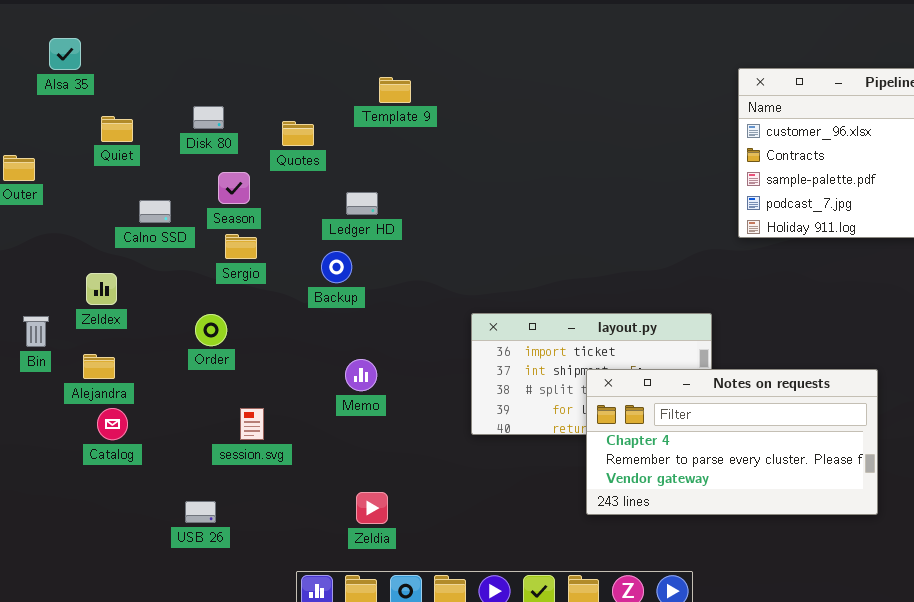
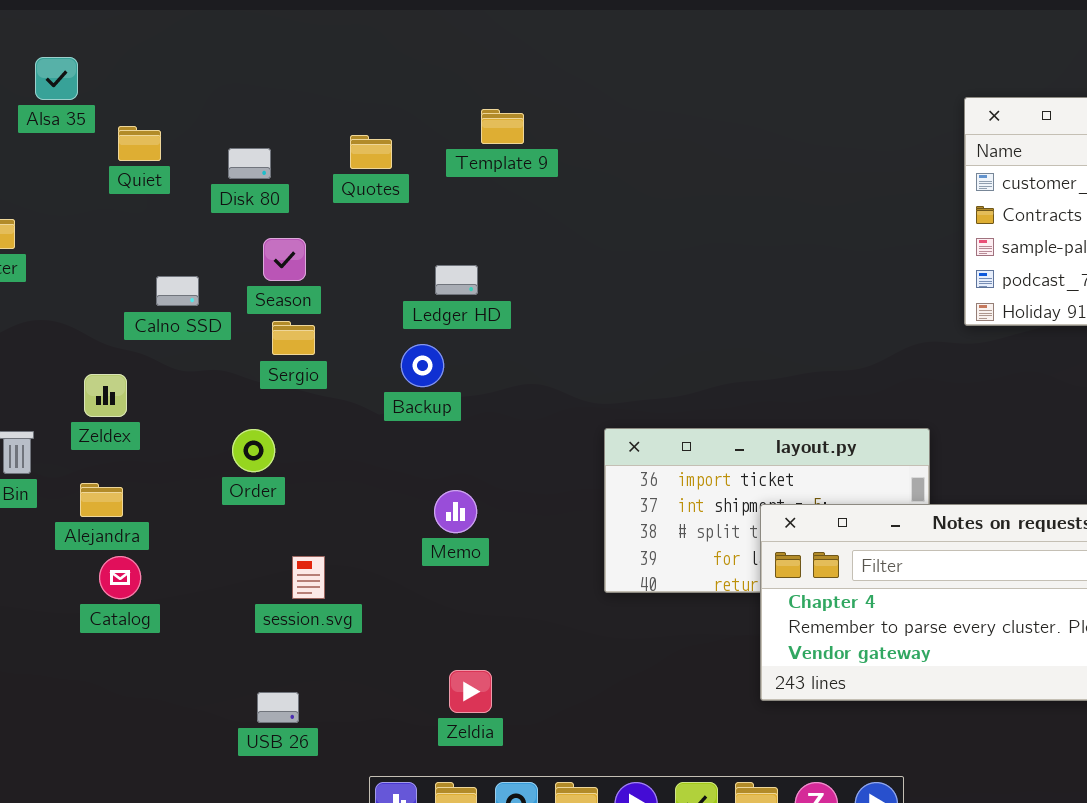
Quiet: [101,116,133,142] -> [118,126,161,161], moved
Quotes: [282,121,314,146] -> [350,135,392,169], moved
USB 26: [185,501,216,523] -> [257,692,299,723], moved

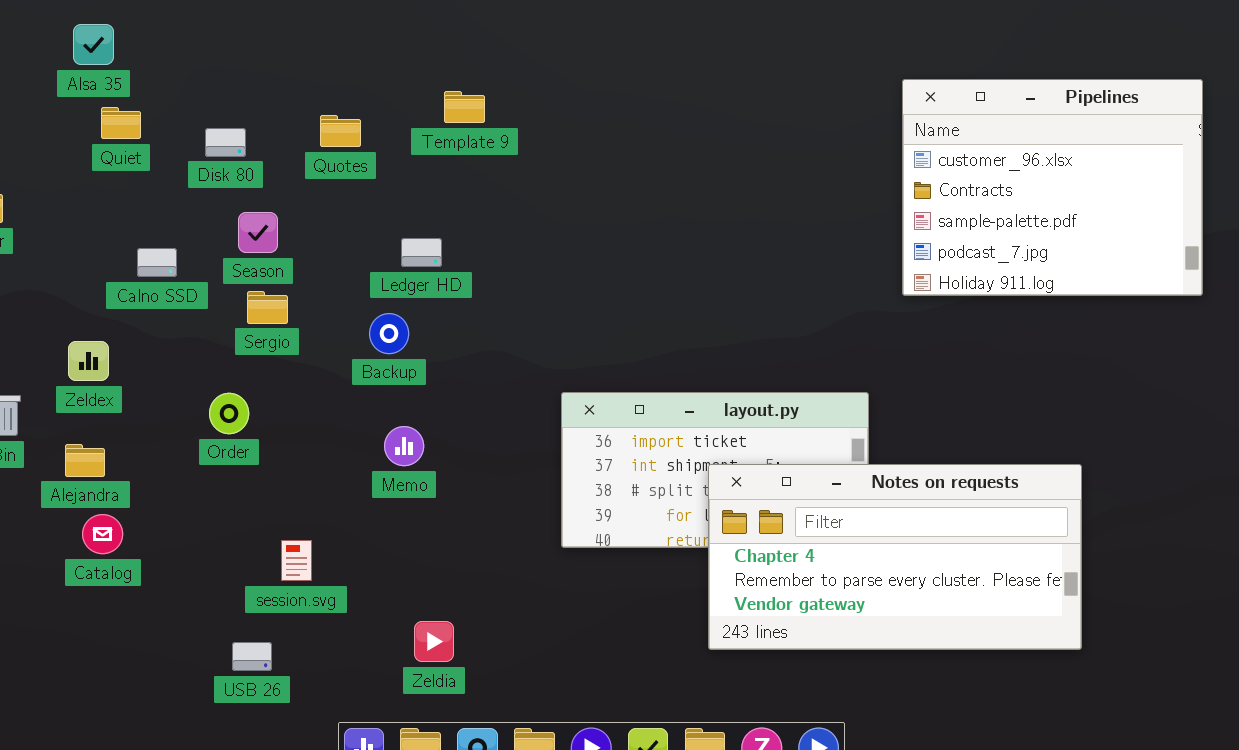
Alsa 35: [35,57,78,100] -> [73,24,114,65], moved
Memo: [434,490,477,533] -> [384,426,424,466], moved
session.svg: [292,556,325,599] -> [281,540,312,581], moved

